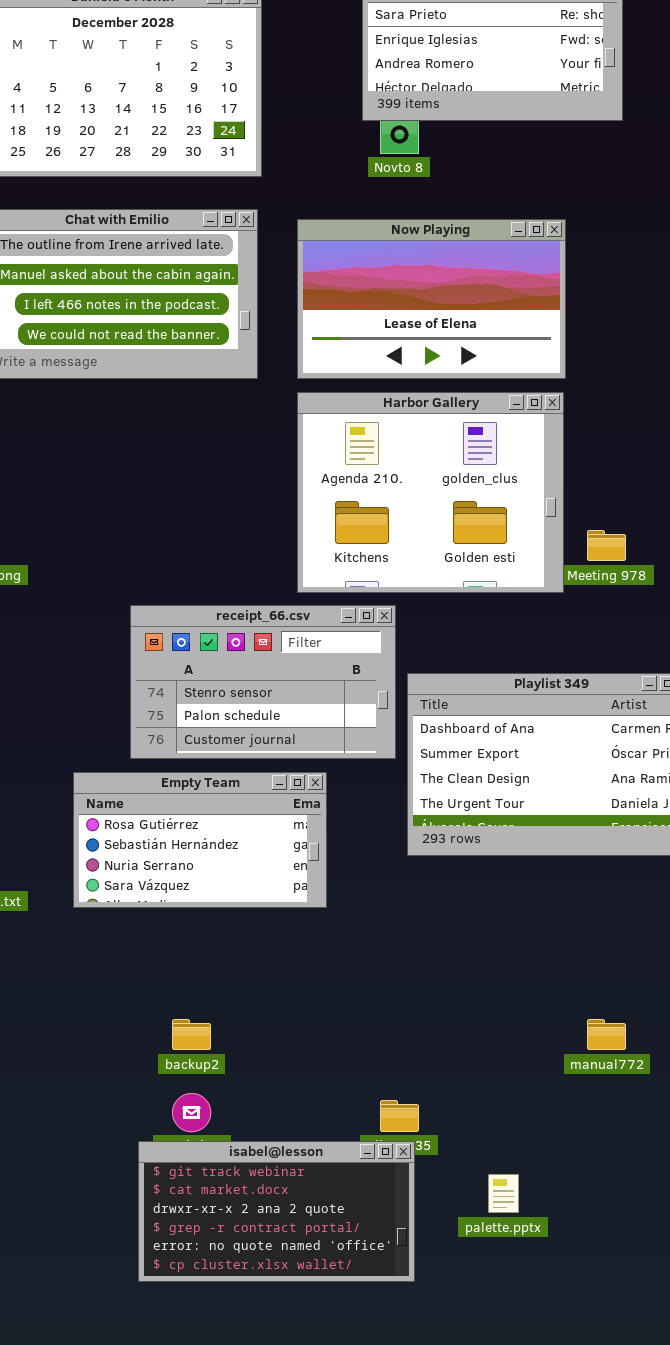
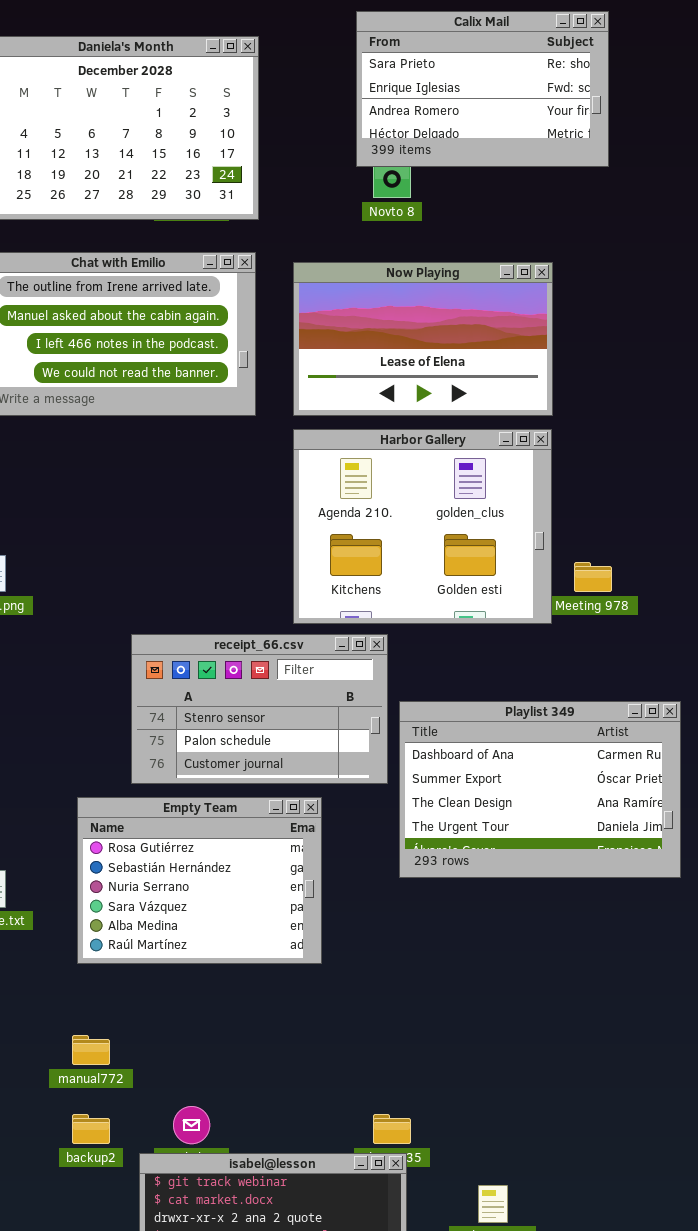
Empty Team: [73,772,327,908] -> [77,797,322,964], resized
backup2: [172,1019,211,1050] -> [72,1114,110,1144], moved
manual772: [587,1019,626,1050] -> [72,1035,110,1065], moved

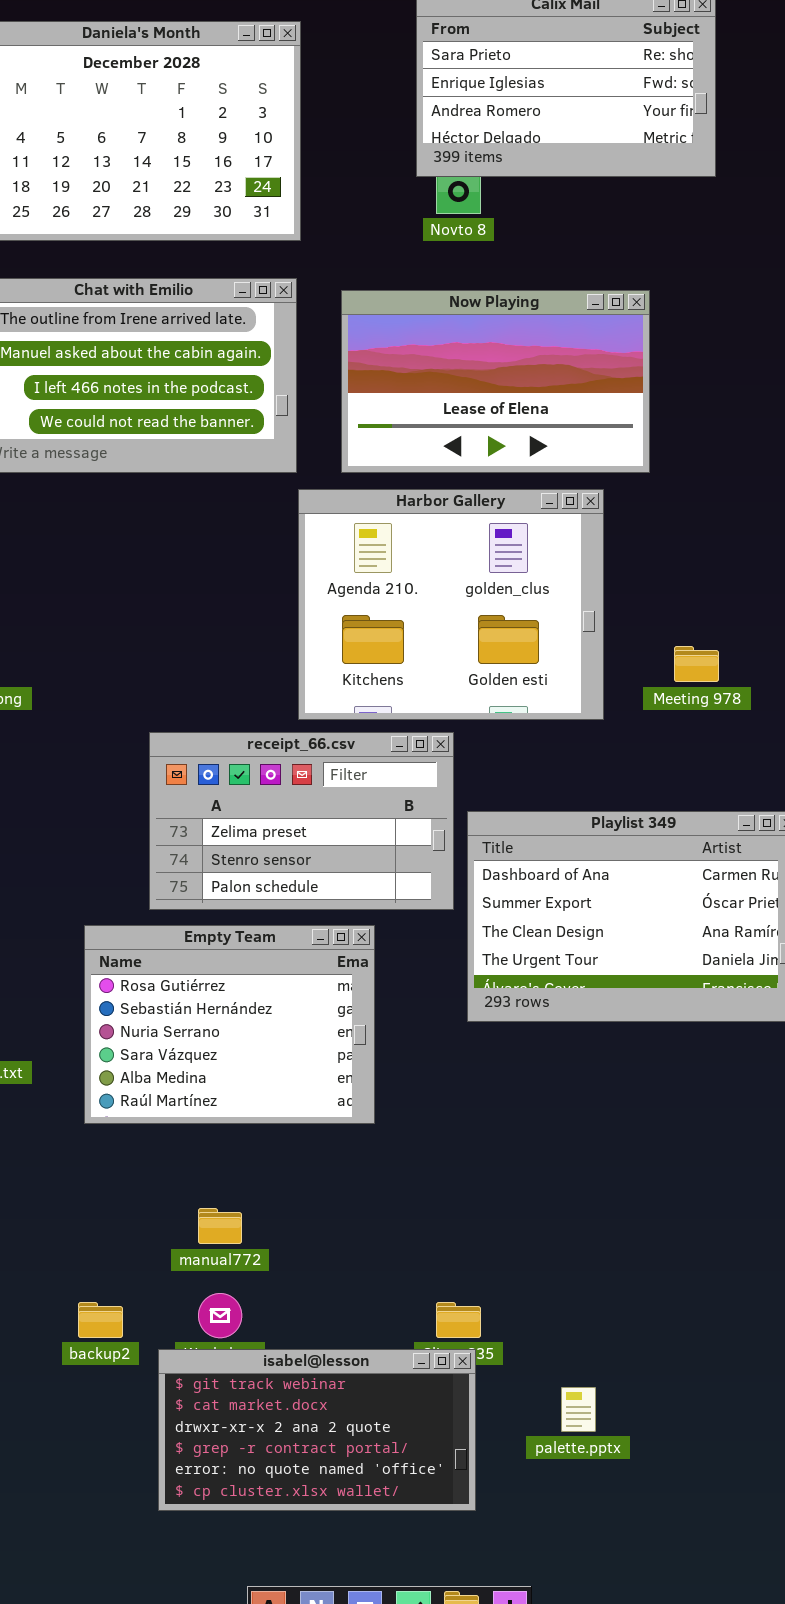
Harbor Gallery: [293,429,552,624] -> [298,489,604,720], moved
receipt_66.csv: [131,634,388,784] -> [149,732,454,910], scrolled up 1 row
manual772: [72,1035,110,1065] -> [198,1208,242,1244], moved

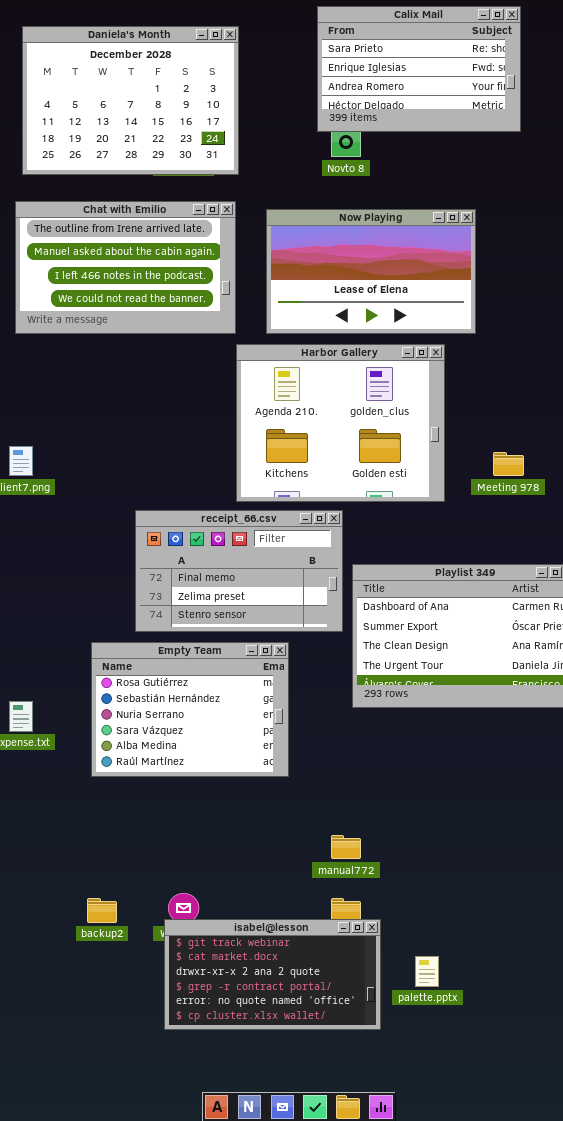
receipt_66.csv: [149,732,454,910] -> [135,510,343,632], scrolled up 1 row
manual772: [198,1208,242,1244] -> [331,835,361,859], moved
isabel@lesson: [158,1349,476,1511] -> [164,919,381,1030], moved

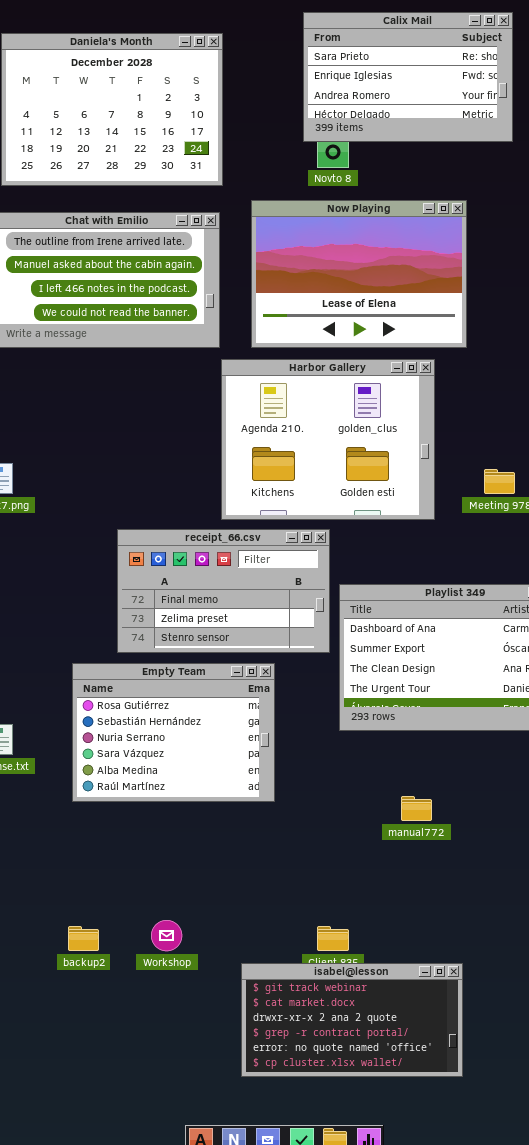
Now Playing: [266,209,476,334] -> [251,200,467,348], resized
manual772: [331,835,361,859] -> [401,796,432,821], moved
isabel@lesson: [164,919,381,1030] -> [241,963,463,1077], moved

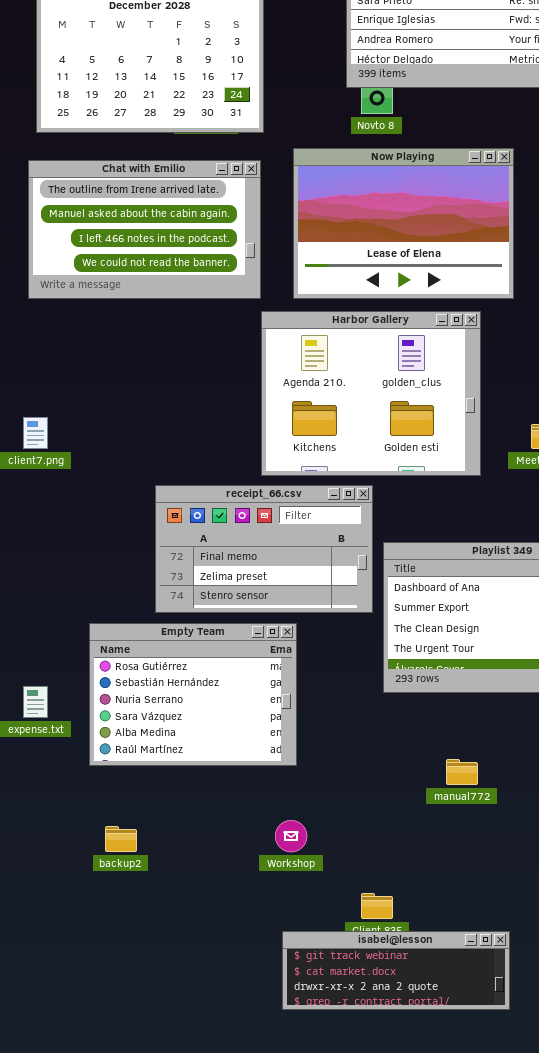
Empty Team: [72,663,275,802] -> [89,623,297,766], moved
Workshop: [151,920,182,951] -> [275,820,307,852], moved
backup2: [68,926,99,951] -> [105,826,137,852], moved
isabel@lesson: [241,963,463,1077] -> [282,931,510,1010], resized

